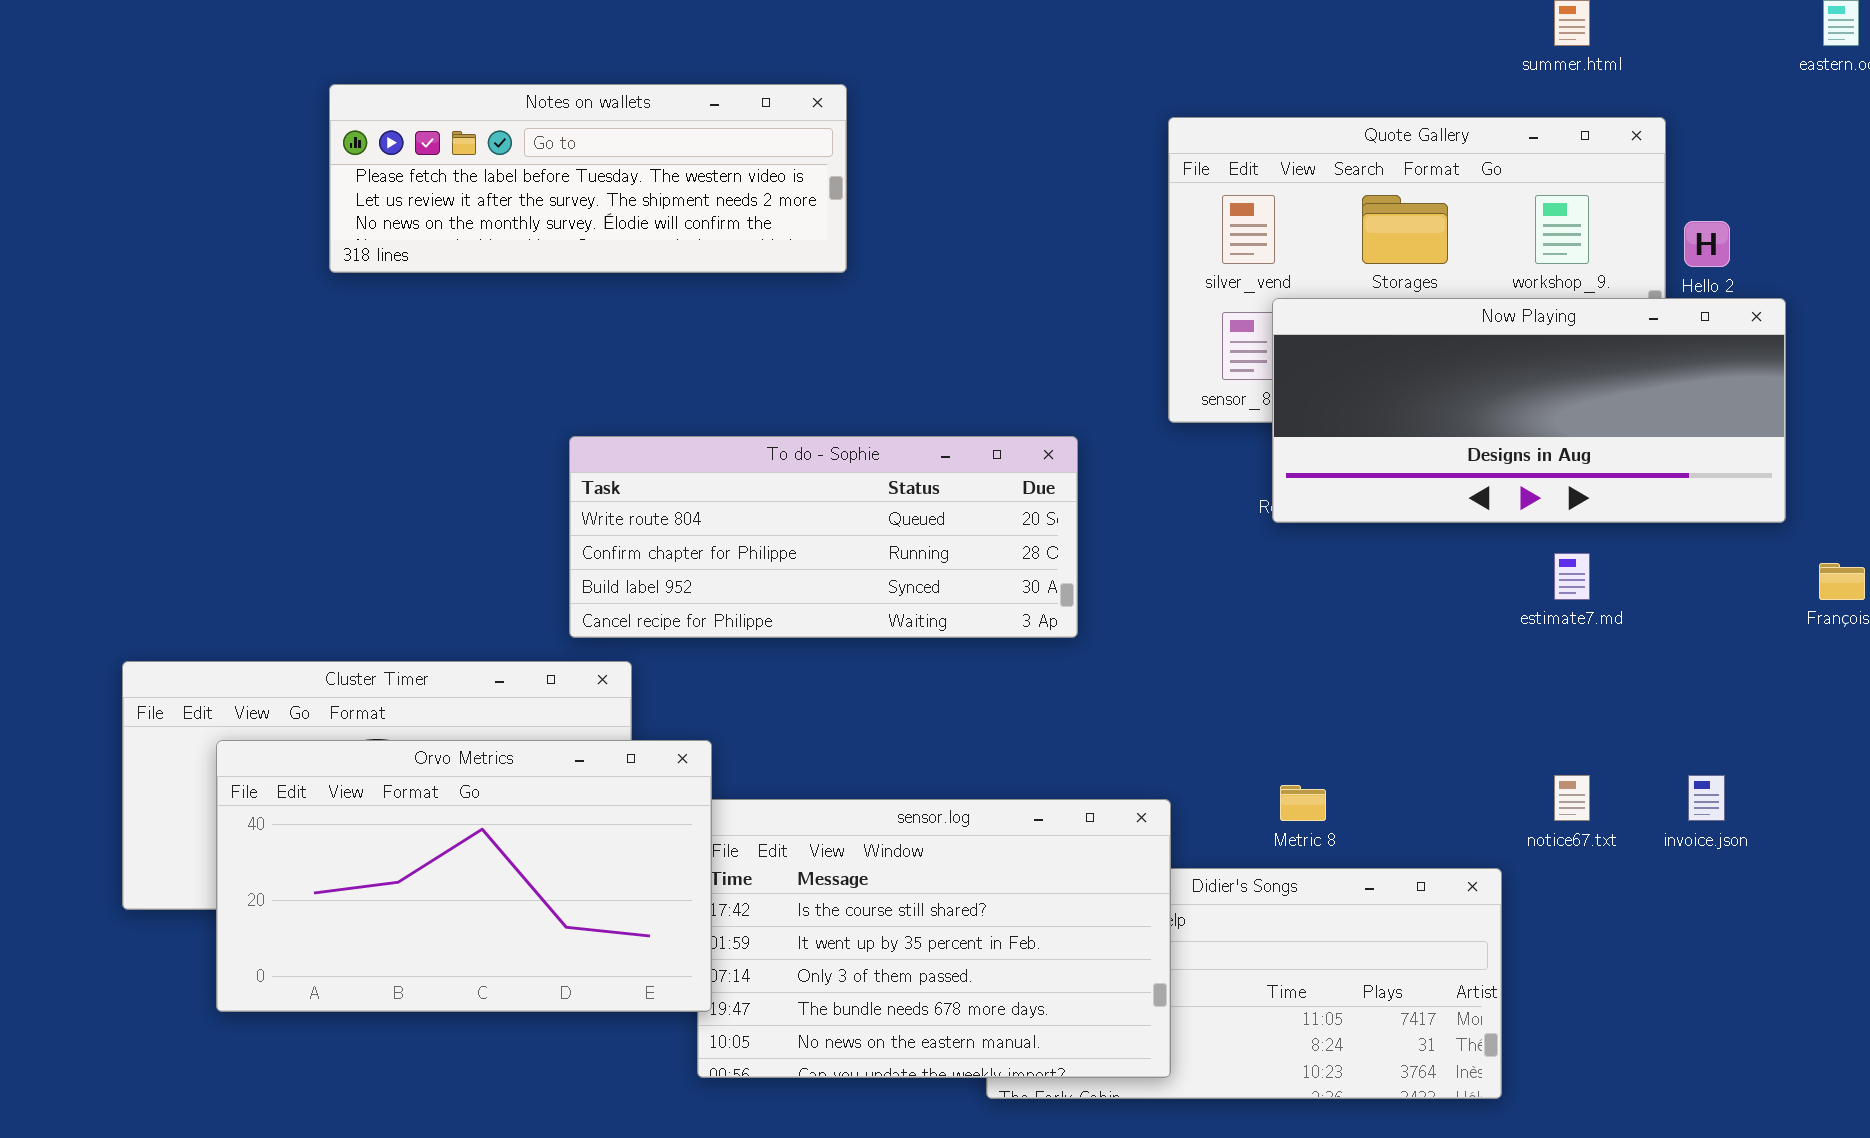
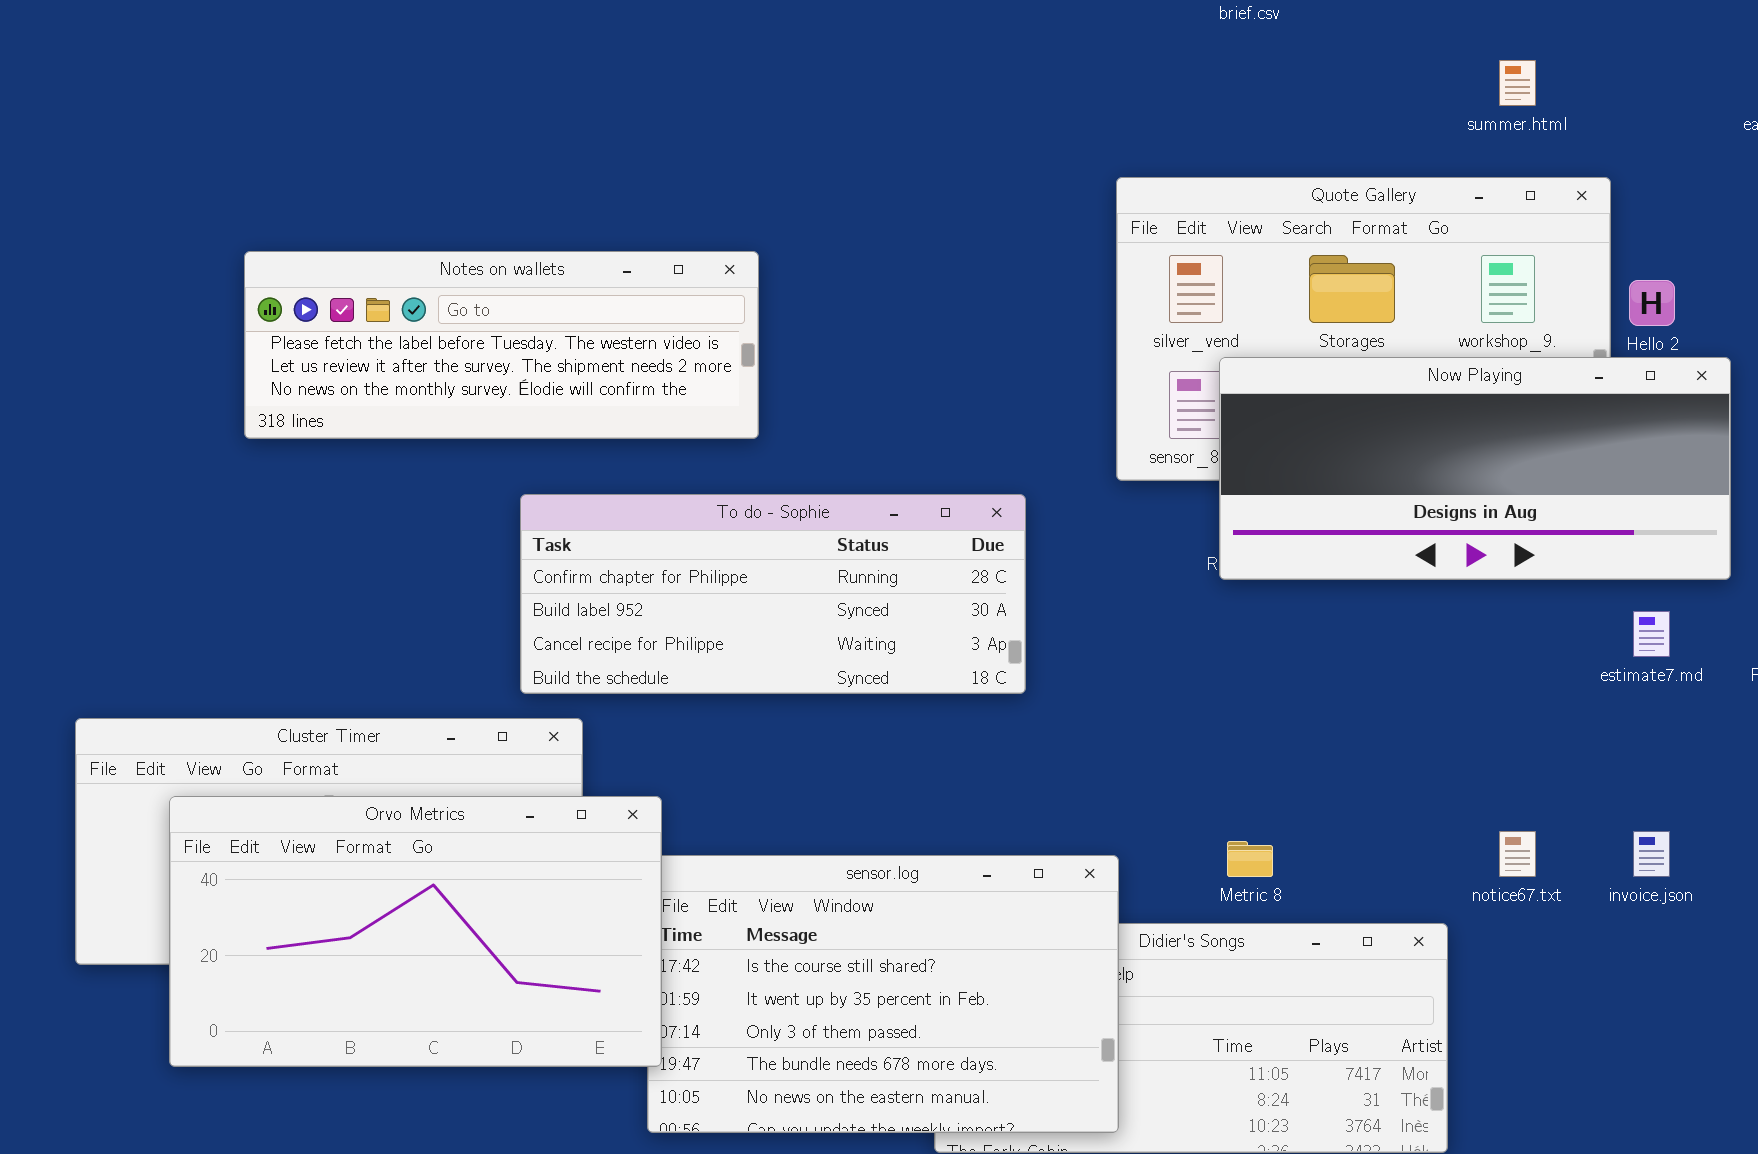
Notes on wallets: [329,84,847,273] -> [244,251,759,439], moved
To do - Sophie: [569,436,1078,638] -> [520,494,1026,694], scrolled down 1 row
estimate7.md: [1554,553,1590,600] -> [1633,611,1670,657], moved

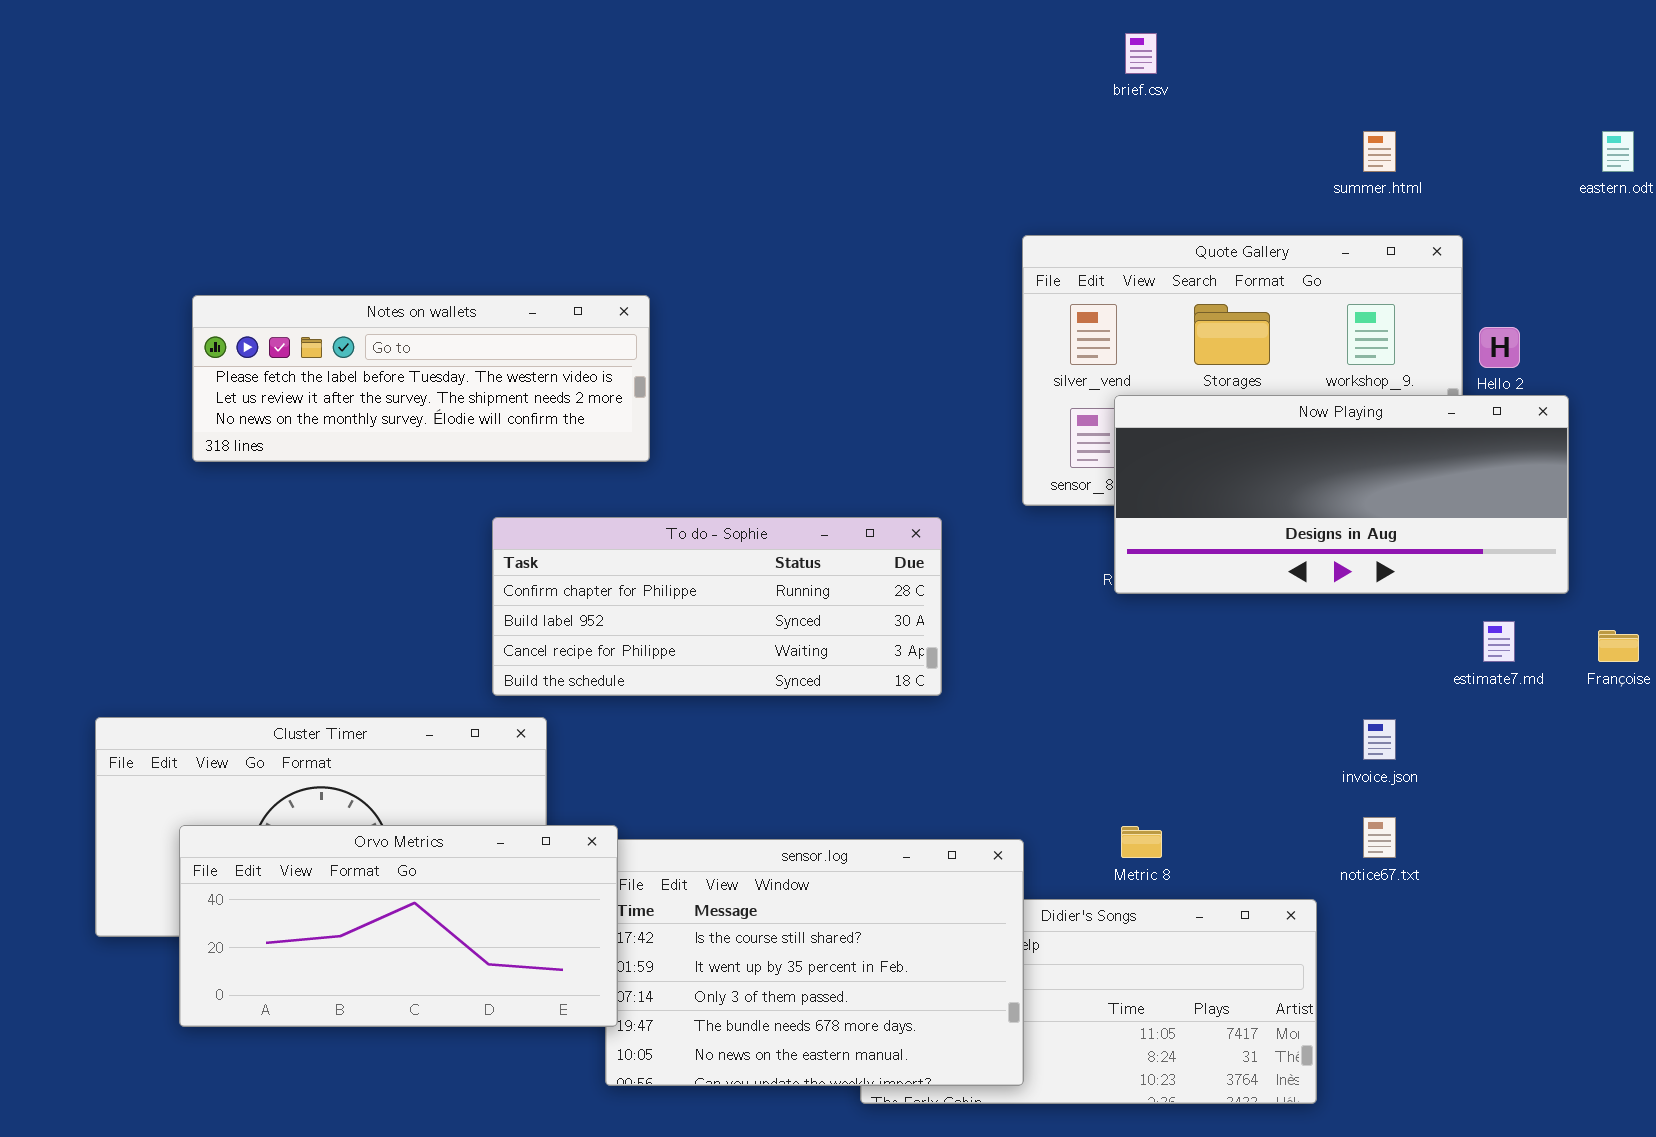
Notes on wallets: [244,251,759,439] -> [192,295,650,462], moved
Orvo Metrics: [169,796,662,1067] -> [179,825,618,1027], resized
invoice.json: [1633,831,1670,877] -> [1363,719,1396,760], moved

